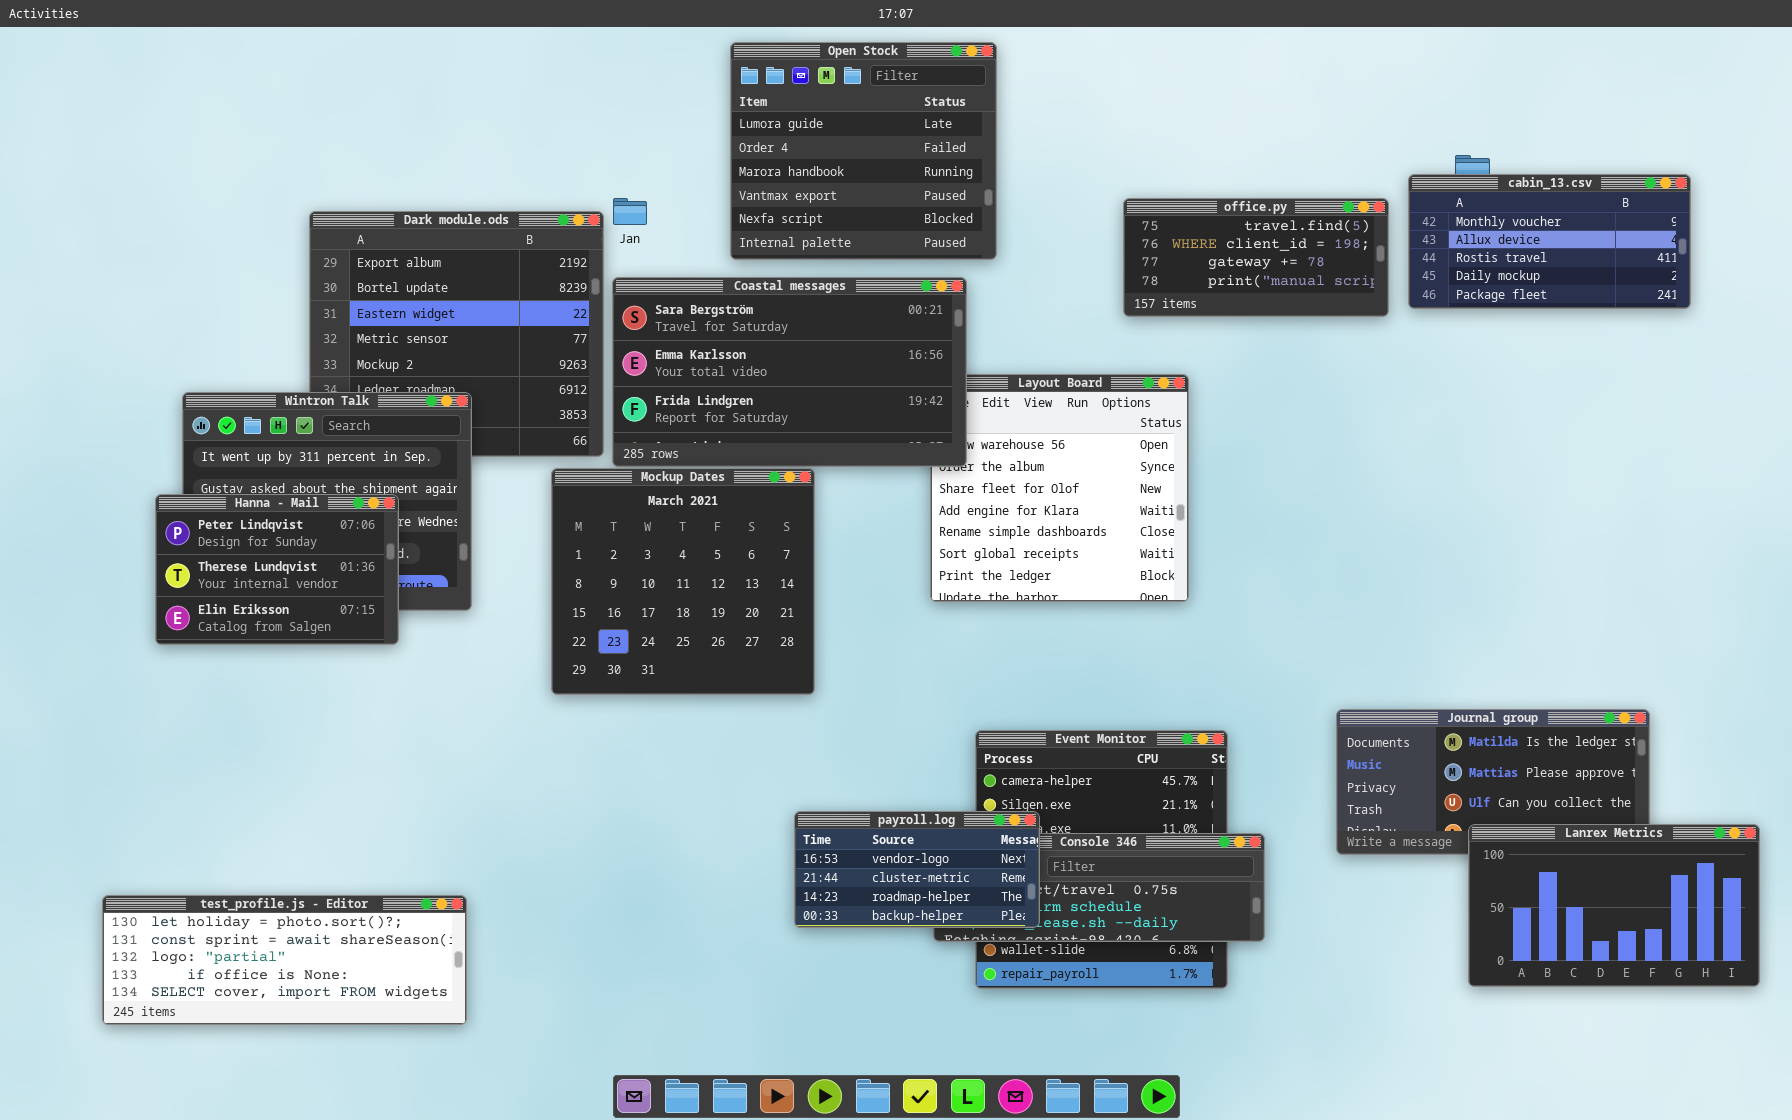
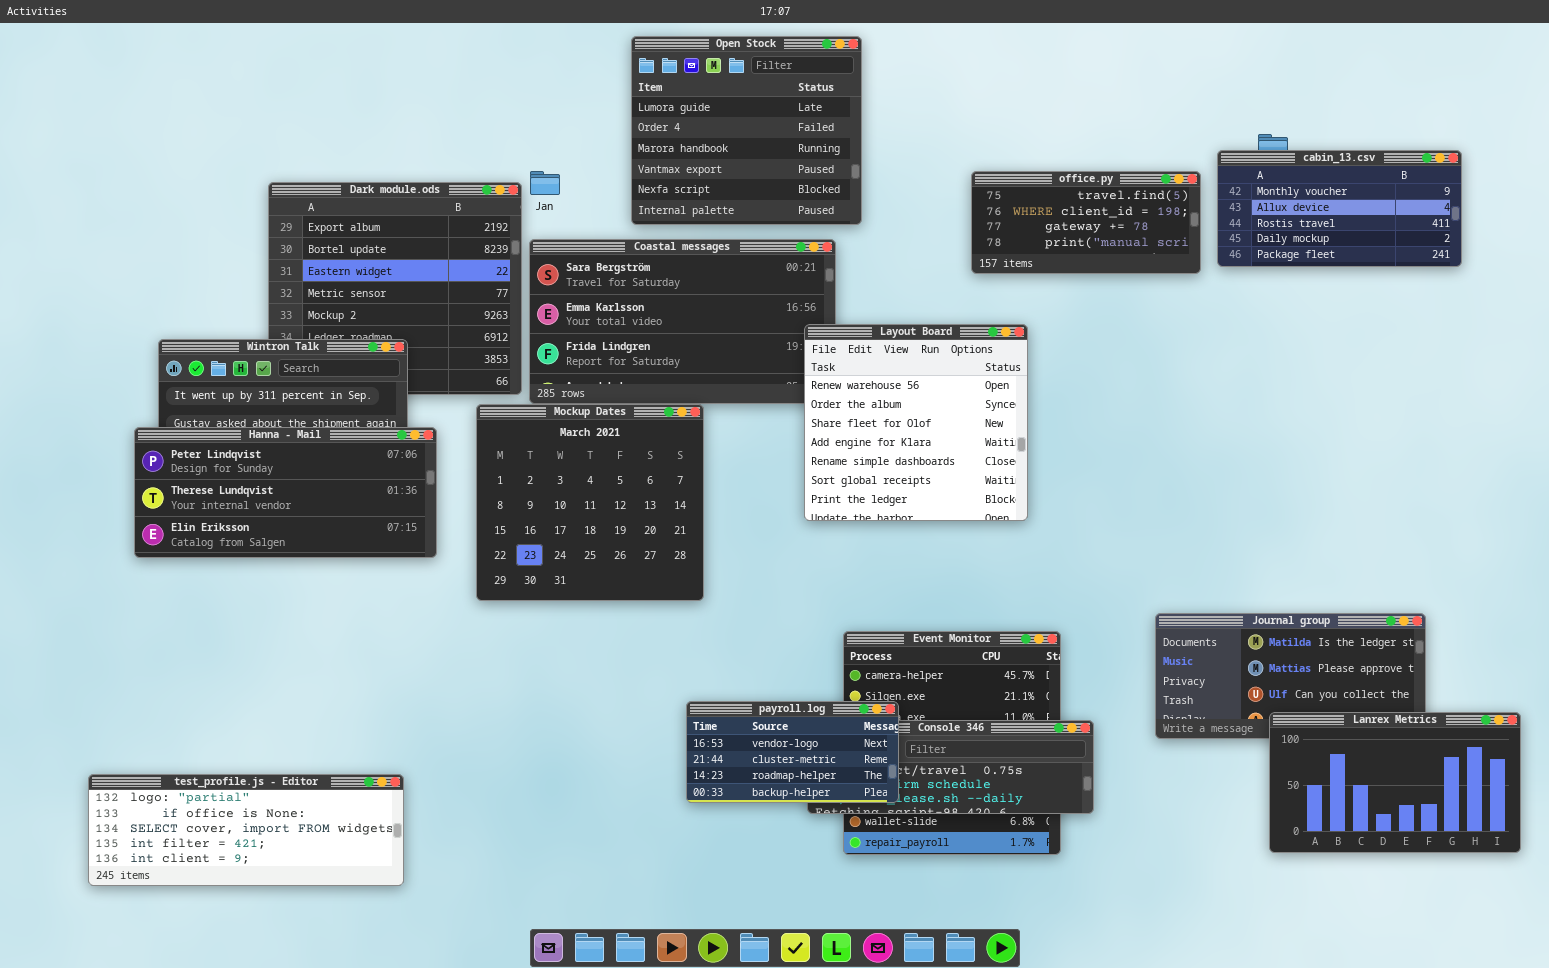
Layout Board: [930,374,1189,602] -> [804,324,1028,521], raised
Hanna - Mail: [155,494,399,645] -> [134,427,437,558], resized
test_profile.js - Editor: [102,895,467,1025] -> [88,774,404,886], scrolled down 2 rows

